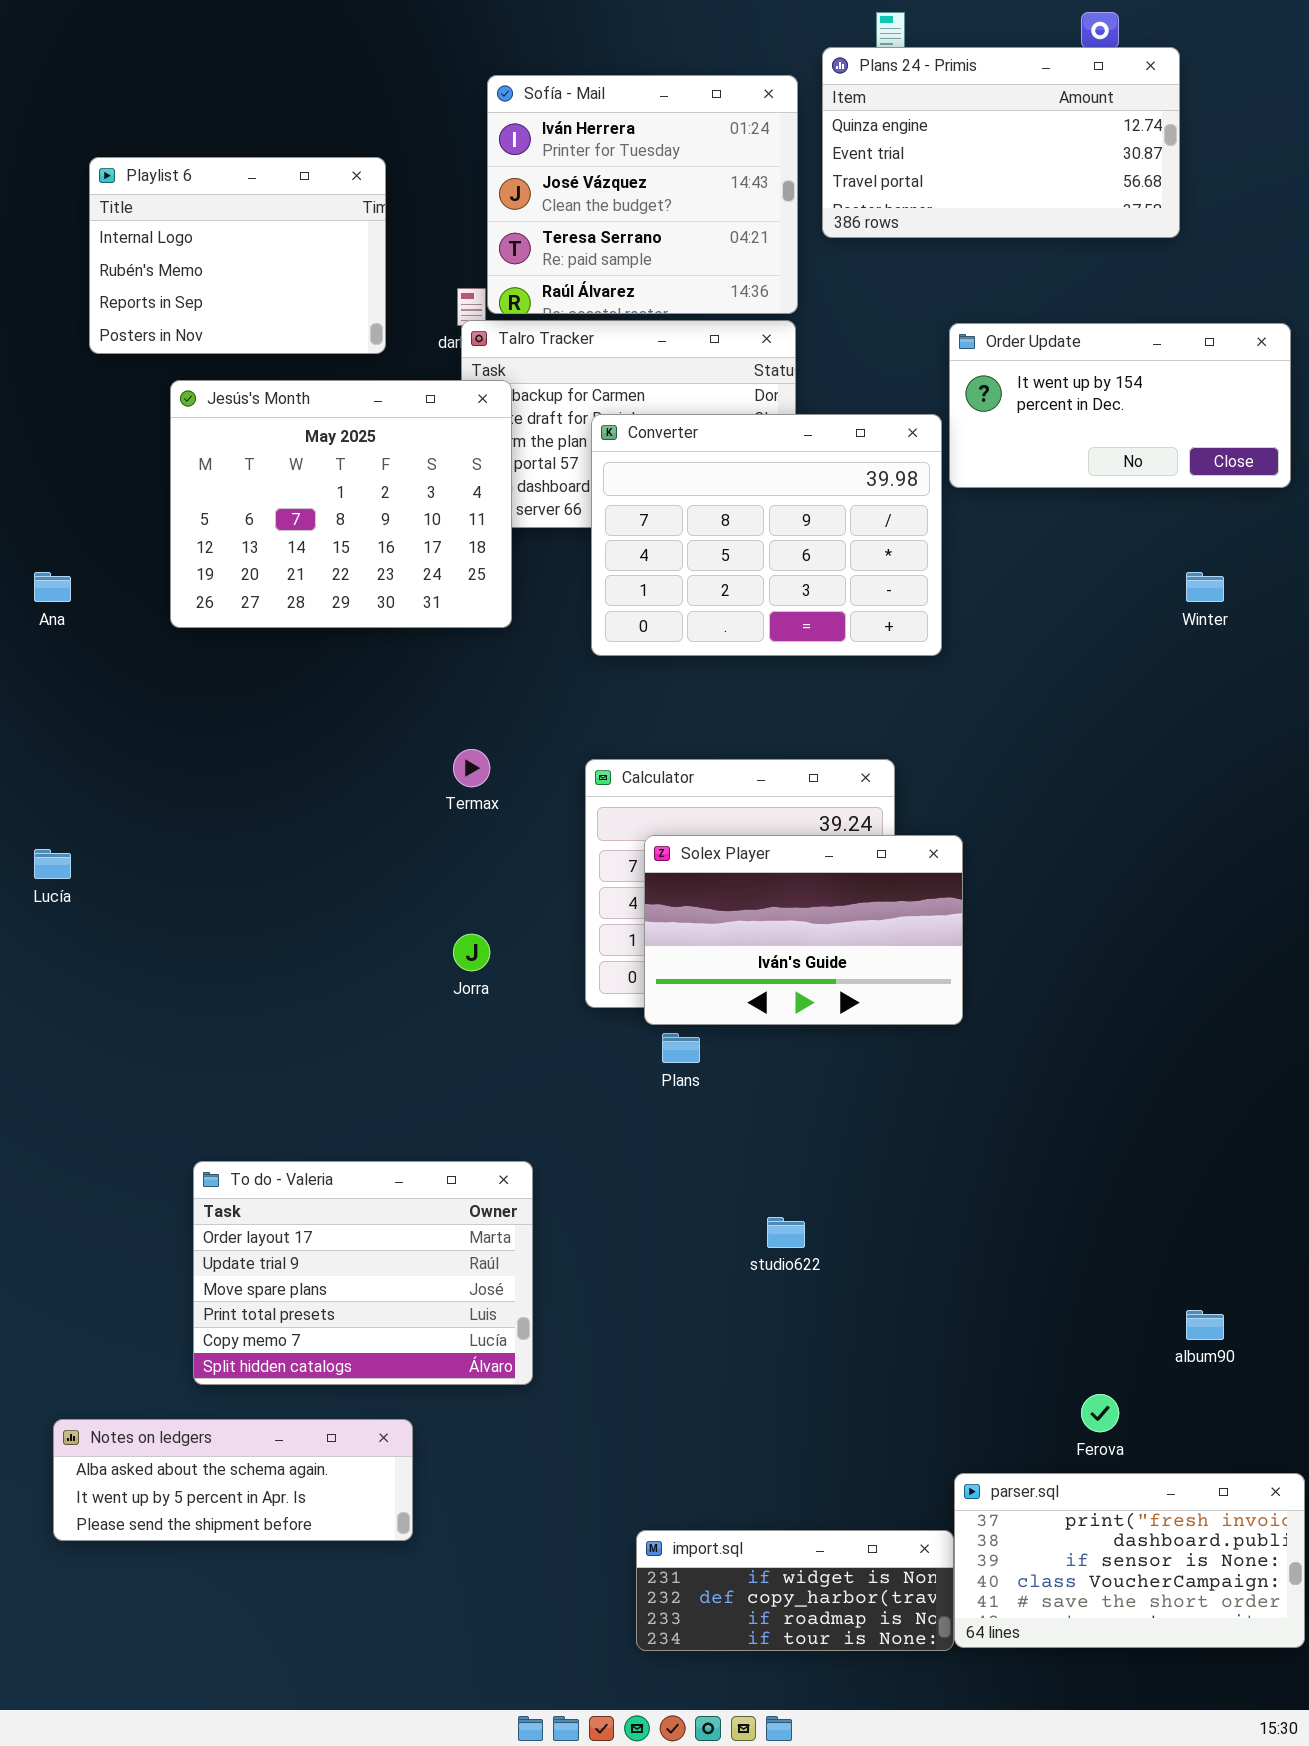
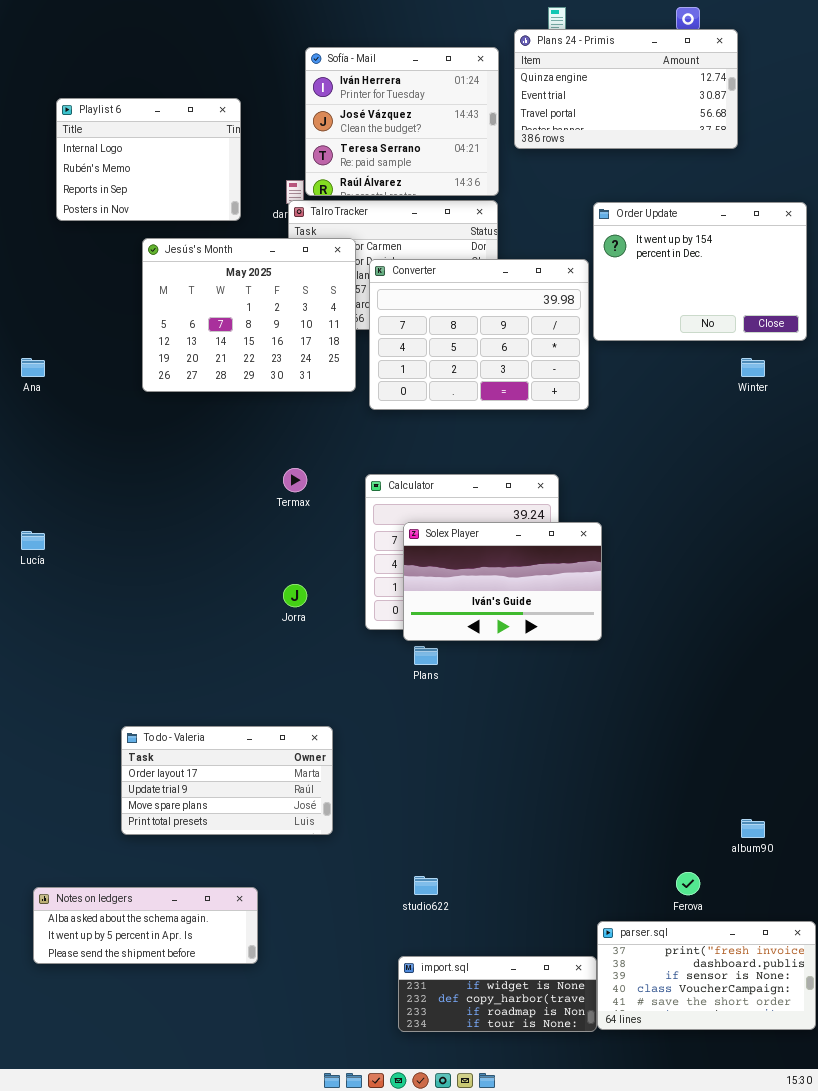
Order Update: [949,323,1291,488] -> [593,202,807,341], resized
Jesús's Month: [170,380,512,628] -> [142,238,356,392], moved
To do - Valeria: [193,1161,533,1385] -> [121,726,333,835], resized
studio622: [767,1217,805,1248] -> [414,876,438,895], moved

